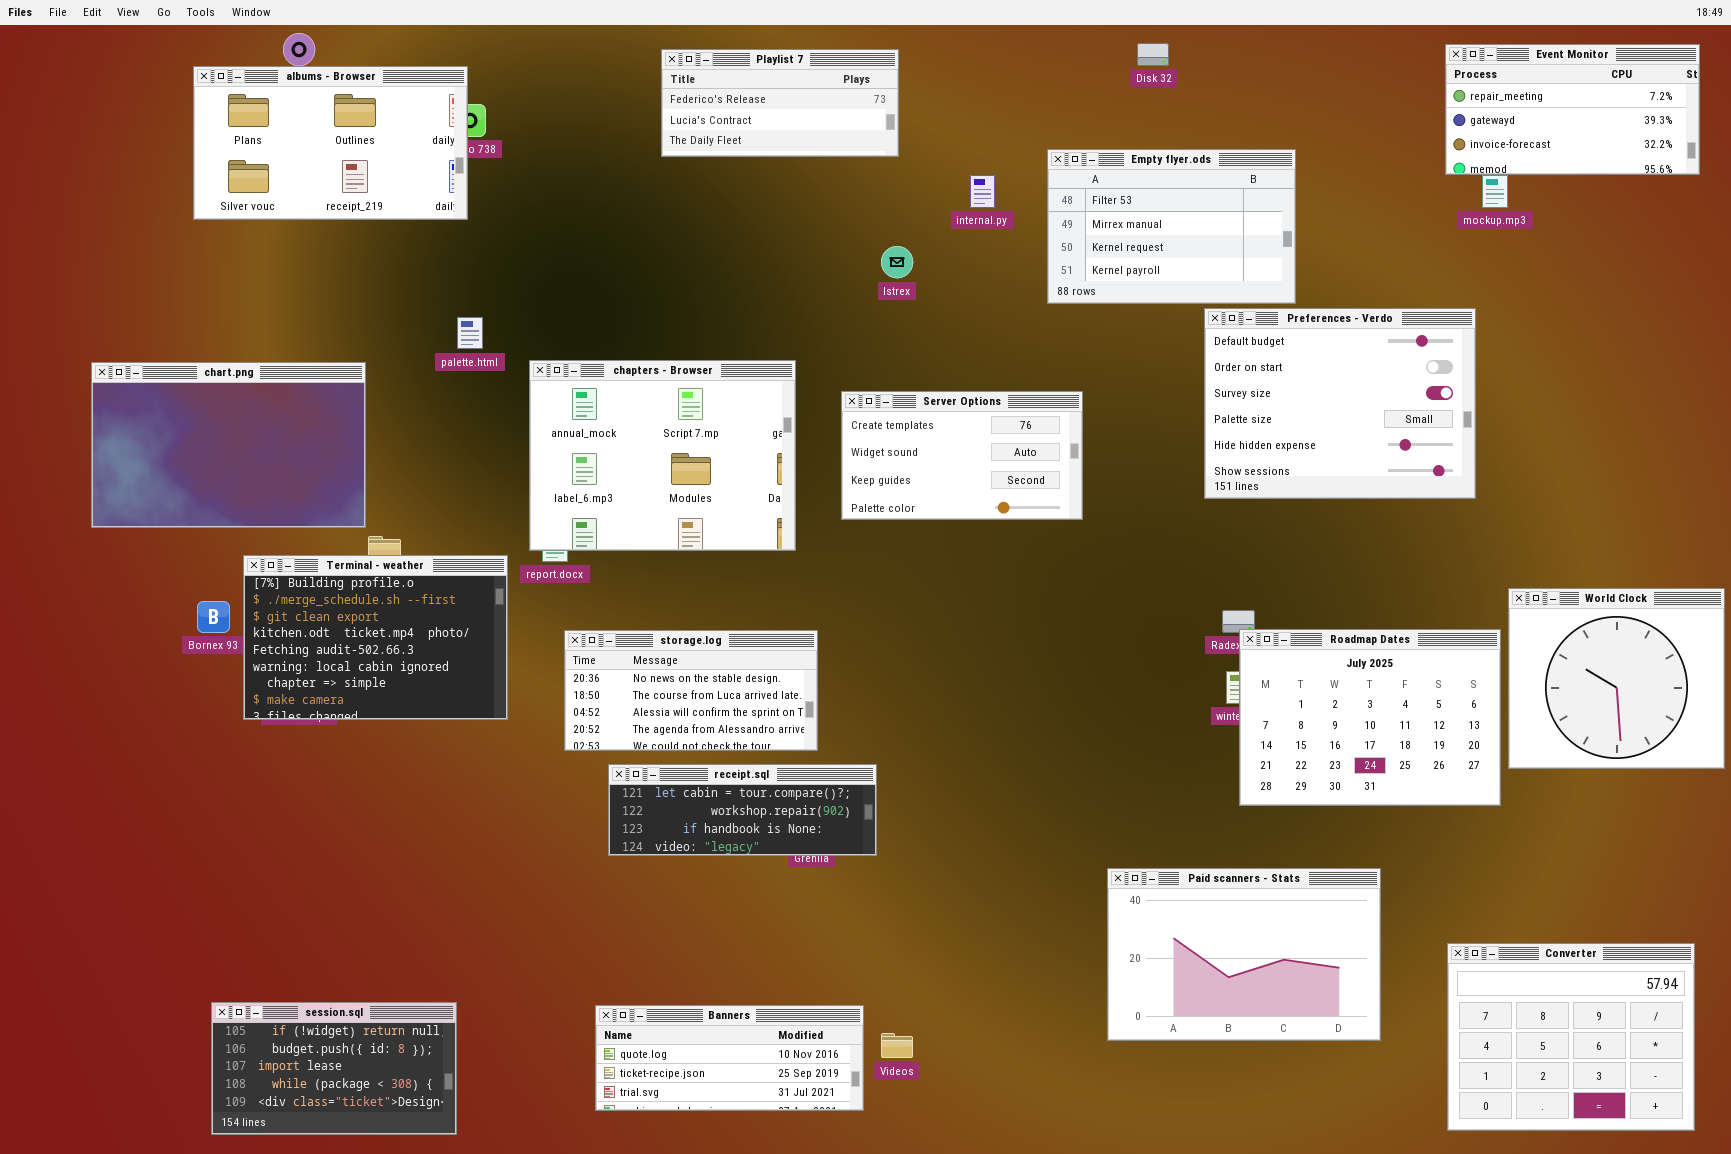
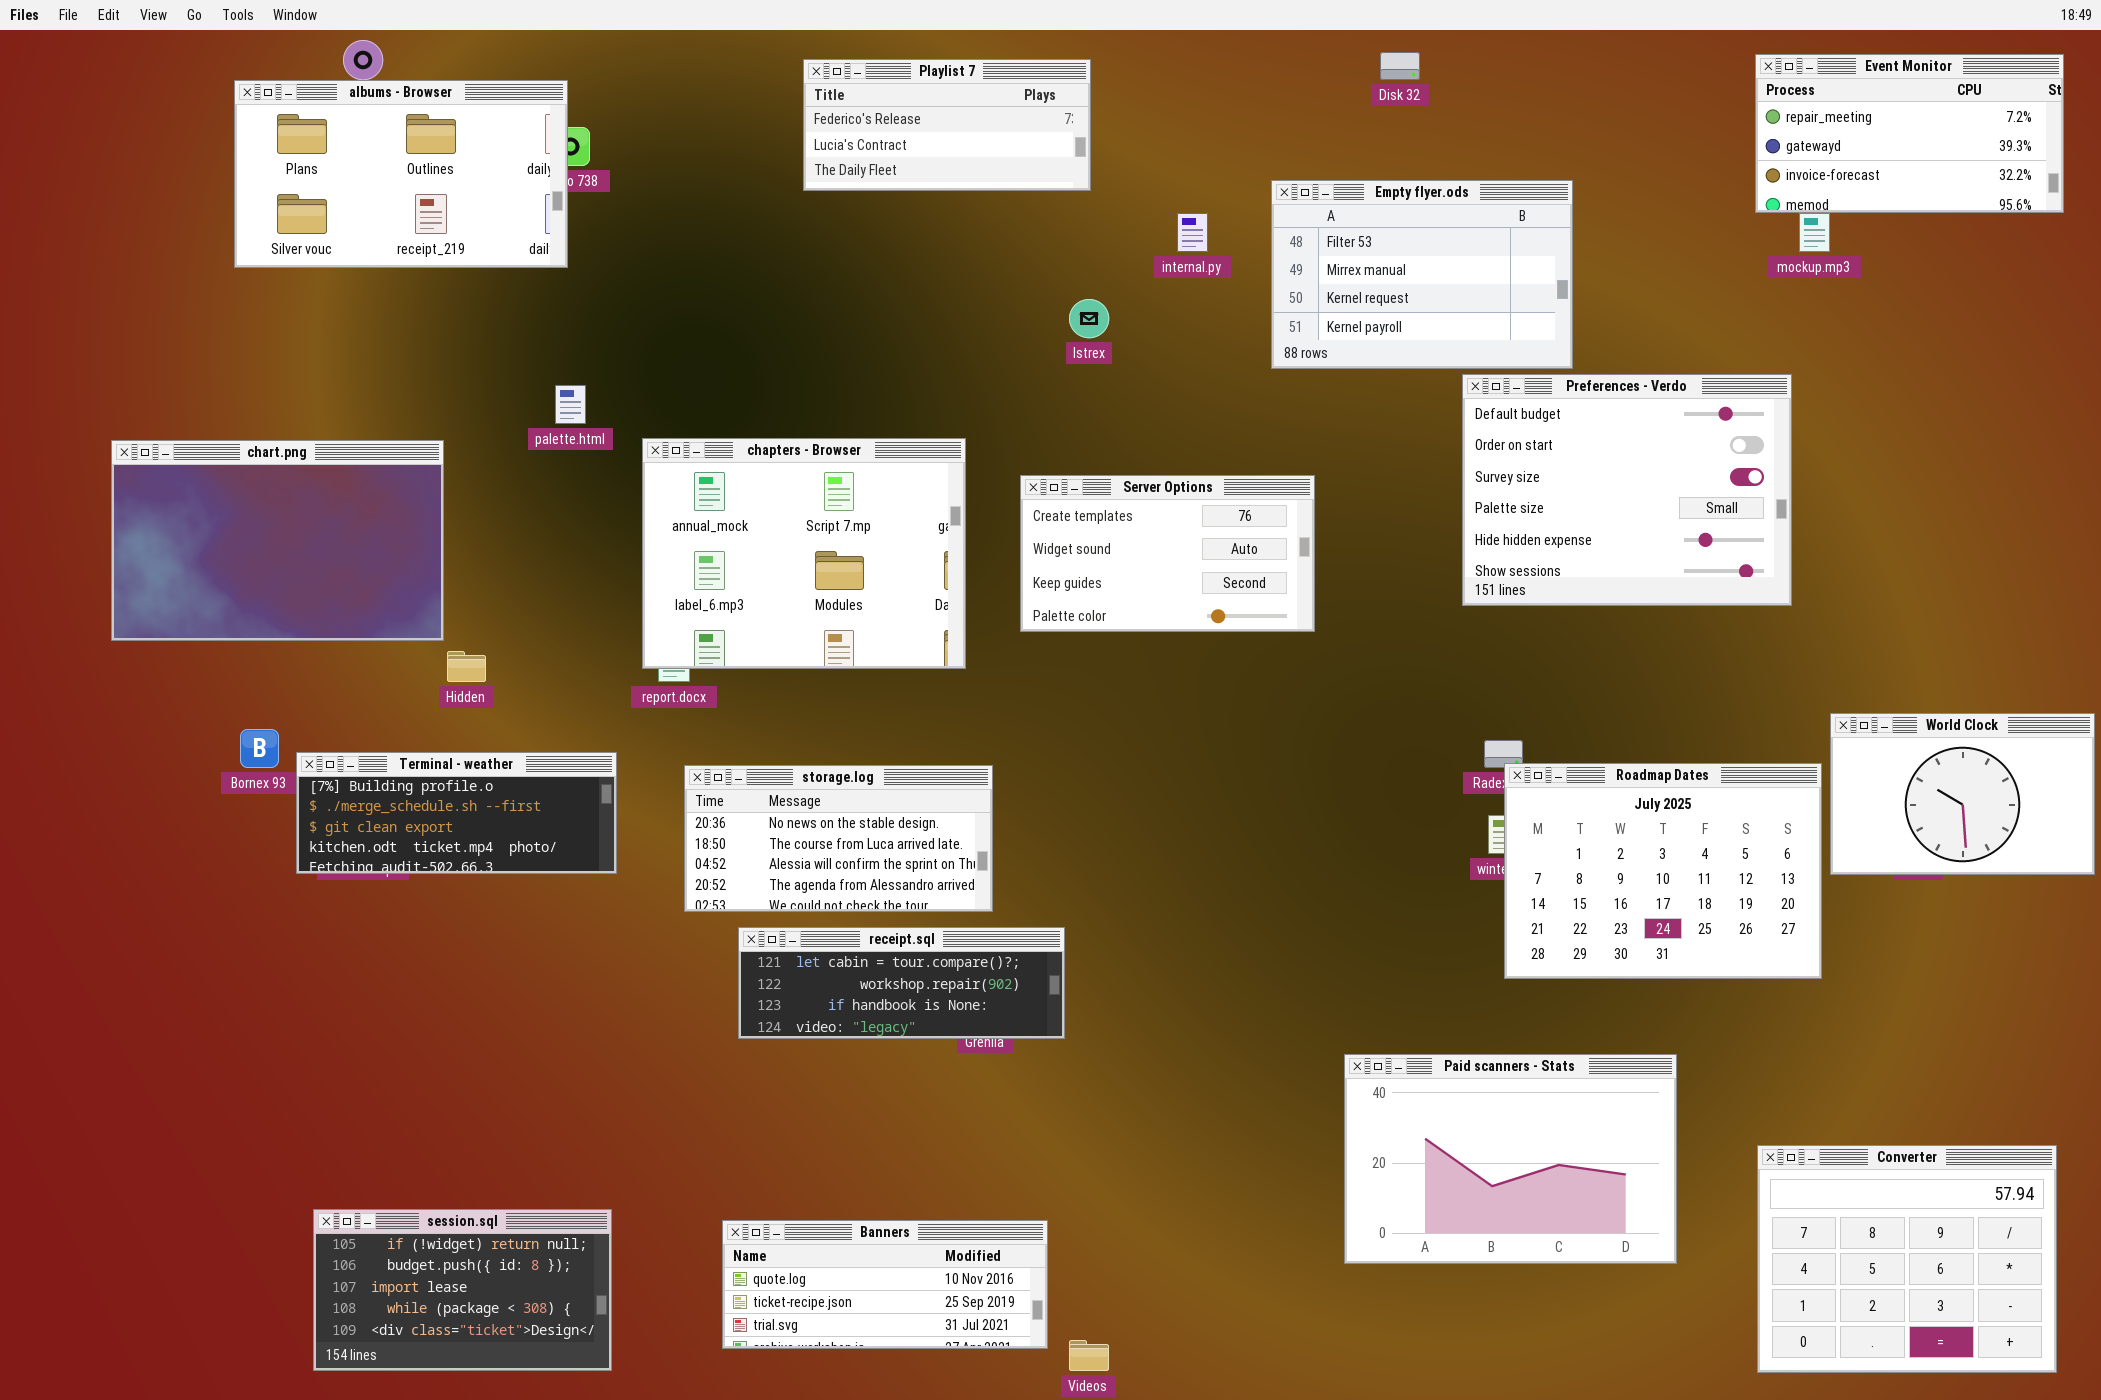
Terminal - weather: [243,555,508,720] -> [296,752,617,874], resized
World Clock: [1508,588,1725,769] -> [1830,713,2095,875], resized
session.sql: [211,1002,457,1135] -> [313,1209,612,1371], moved
Videos: [881,1033,913,1058] -> [1069,1340,1109,1371], moved

